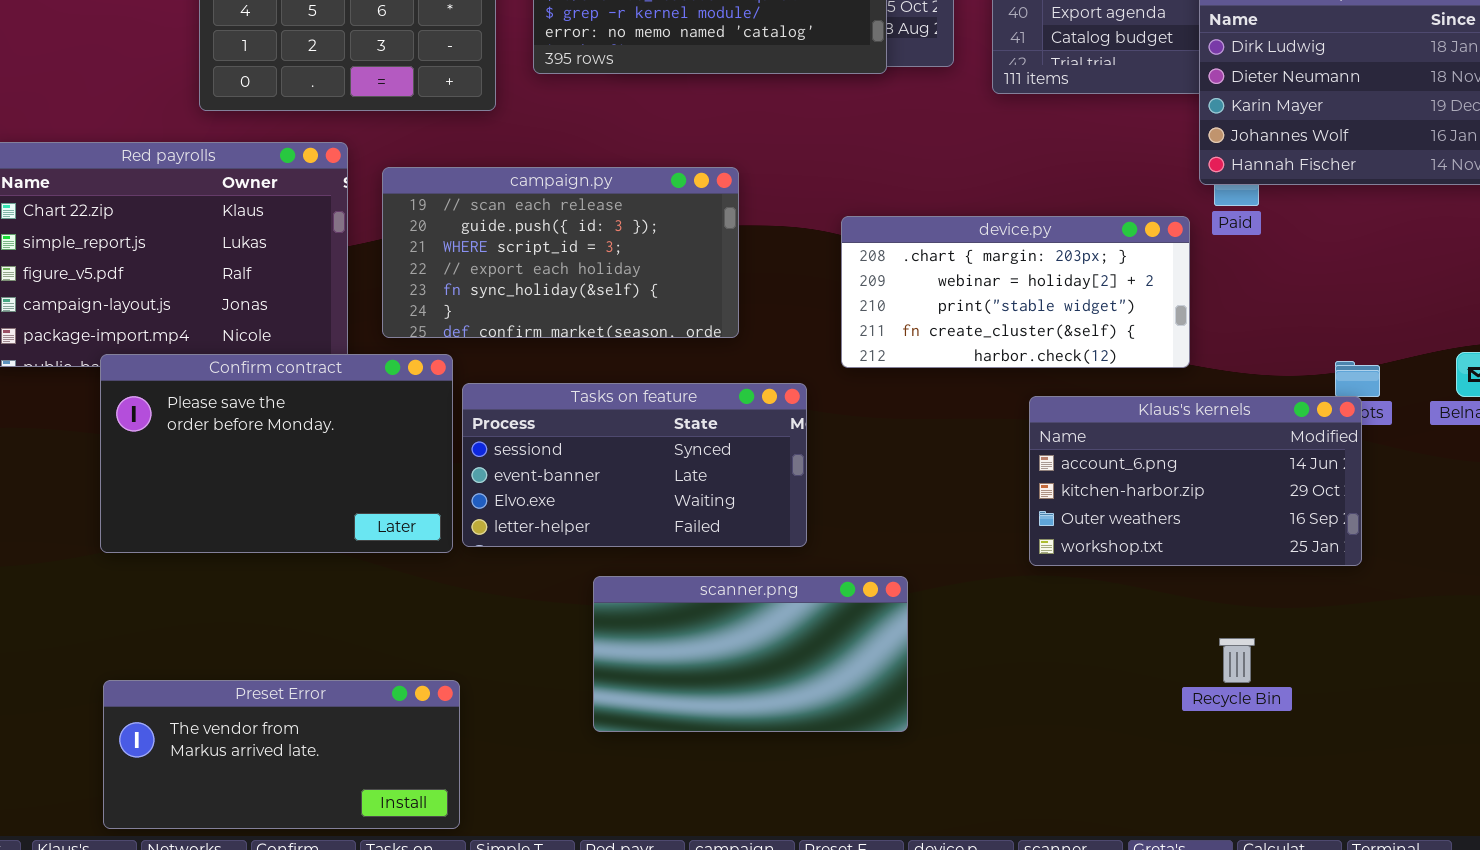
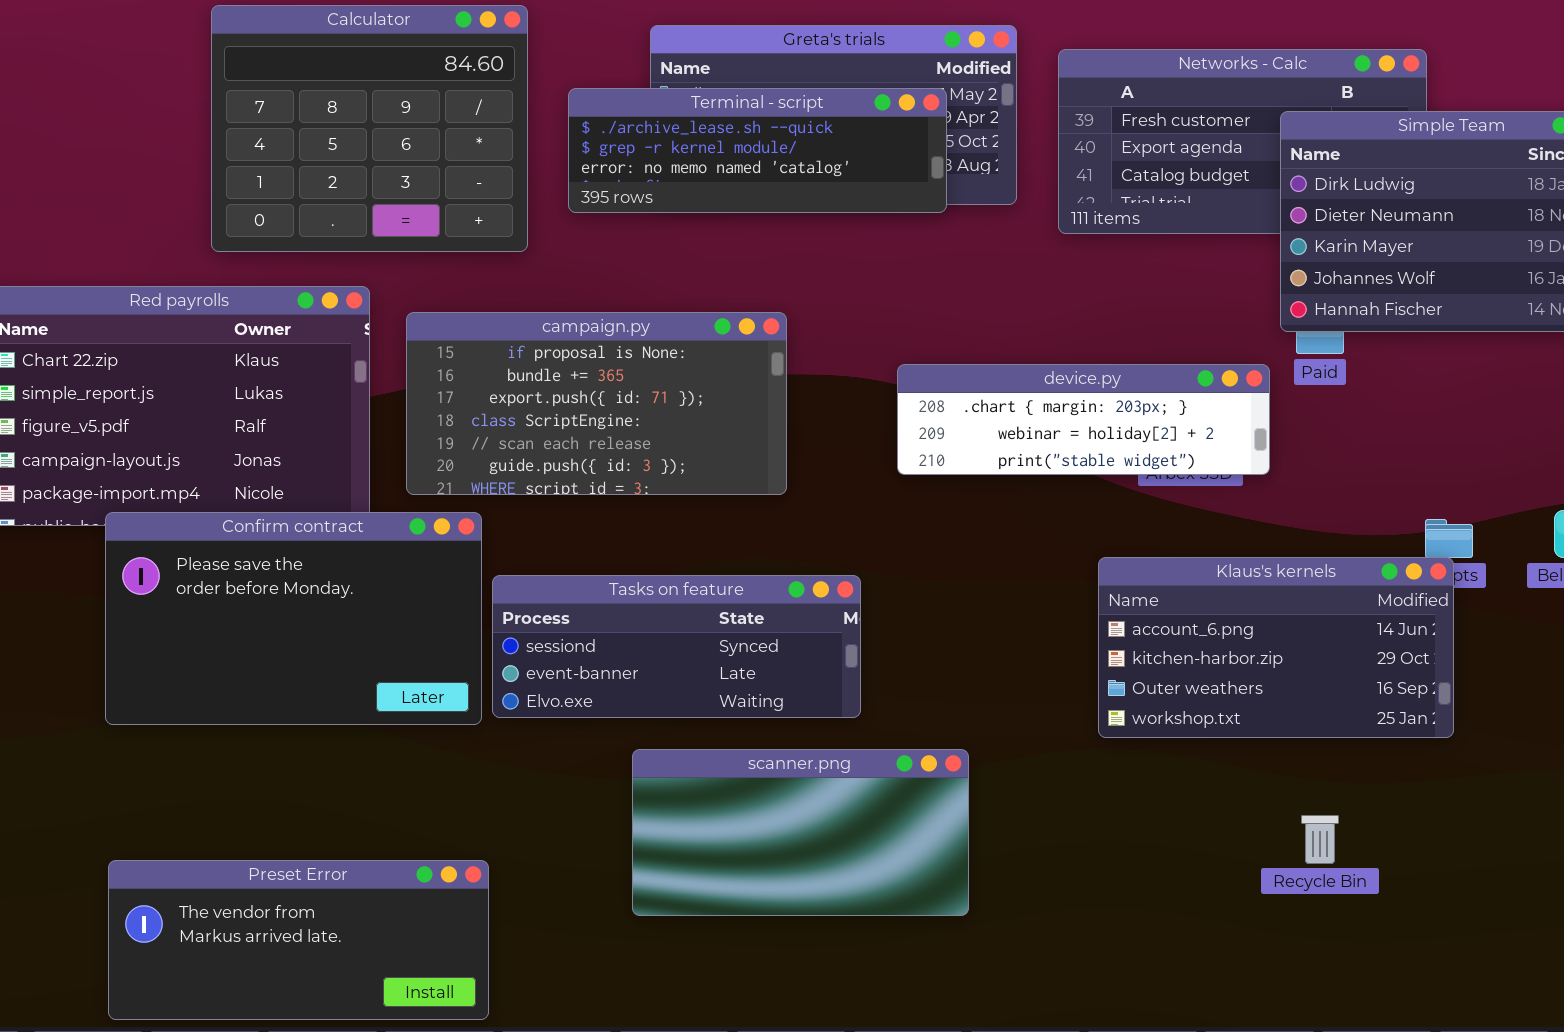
campaign.py: [382,167,739,338] -> [406,312,787,495], scrolled up 4 rows
device.py: [841,216,1190,368] -> [897,364,1270,475], resized
Tasks on feature: [462,383,807,547] -> [492,575,861,718], resized

